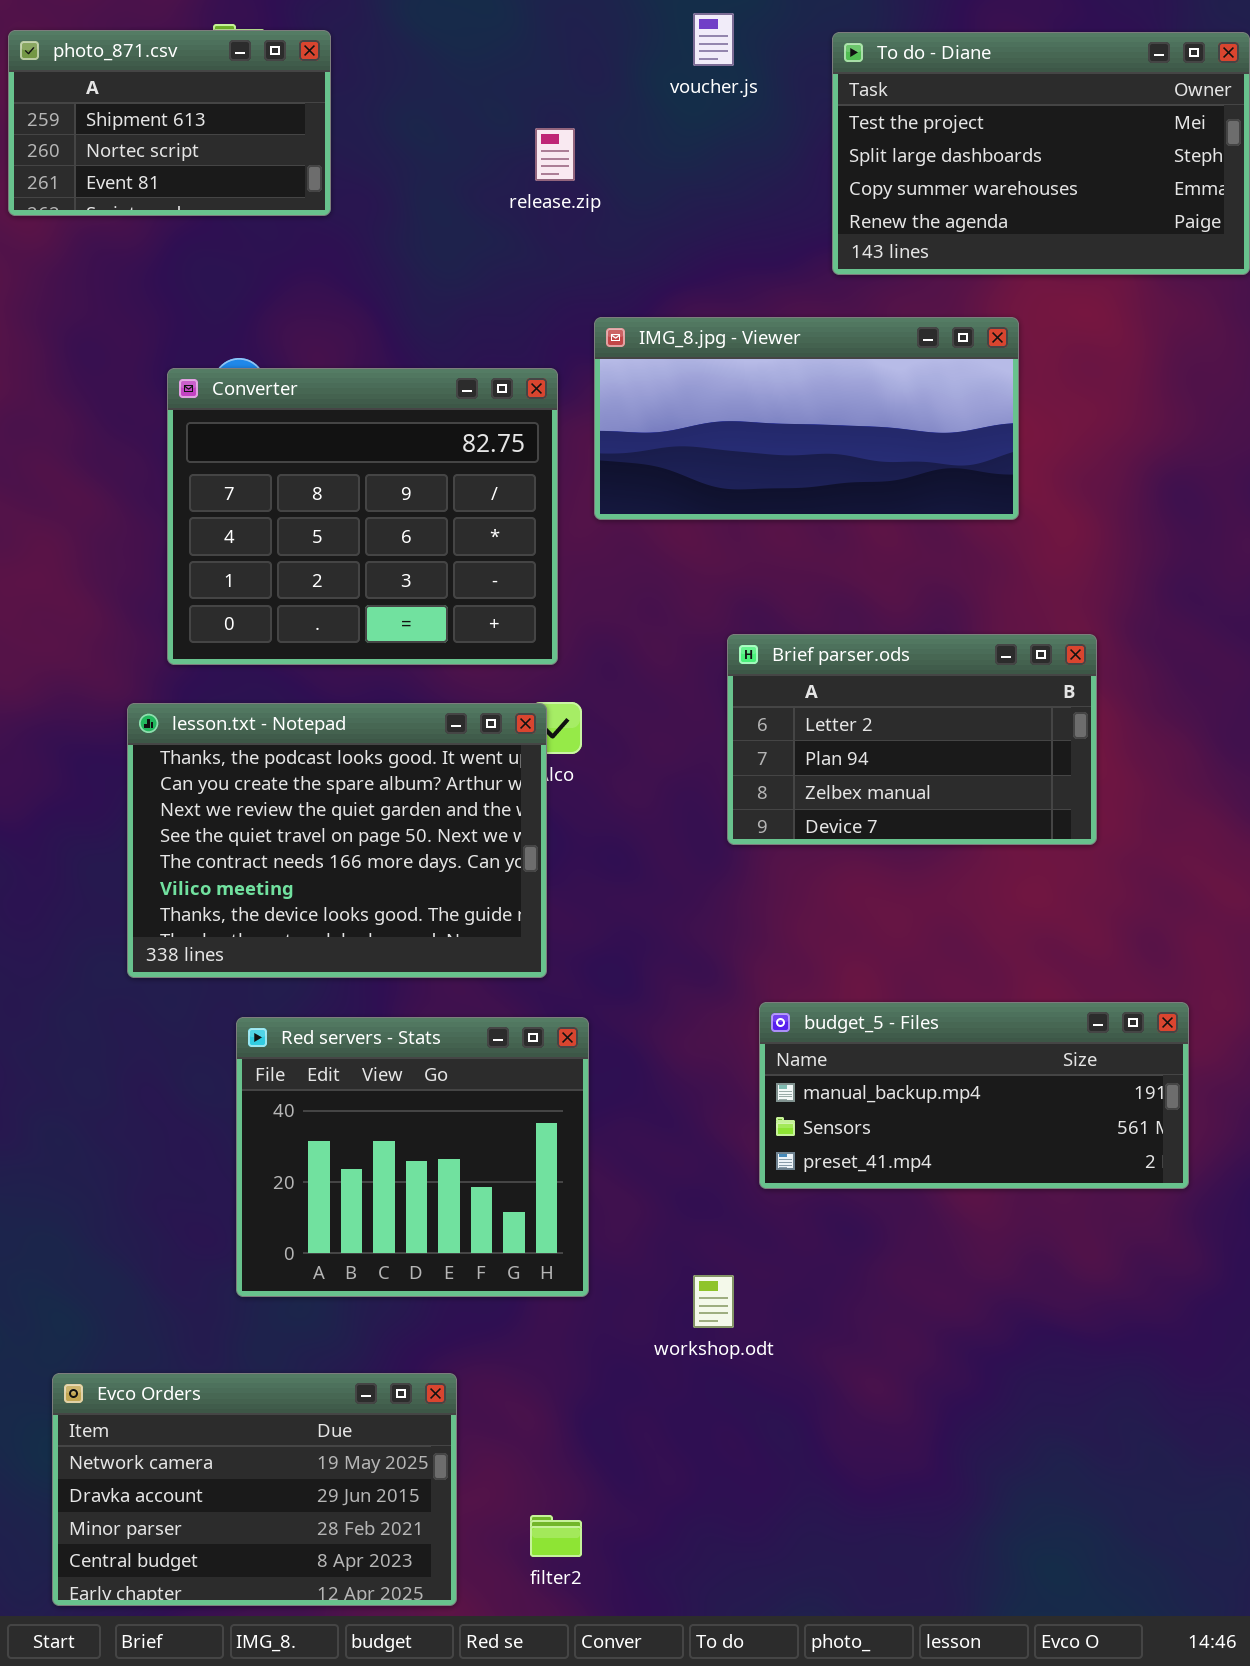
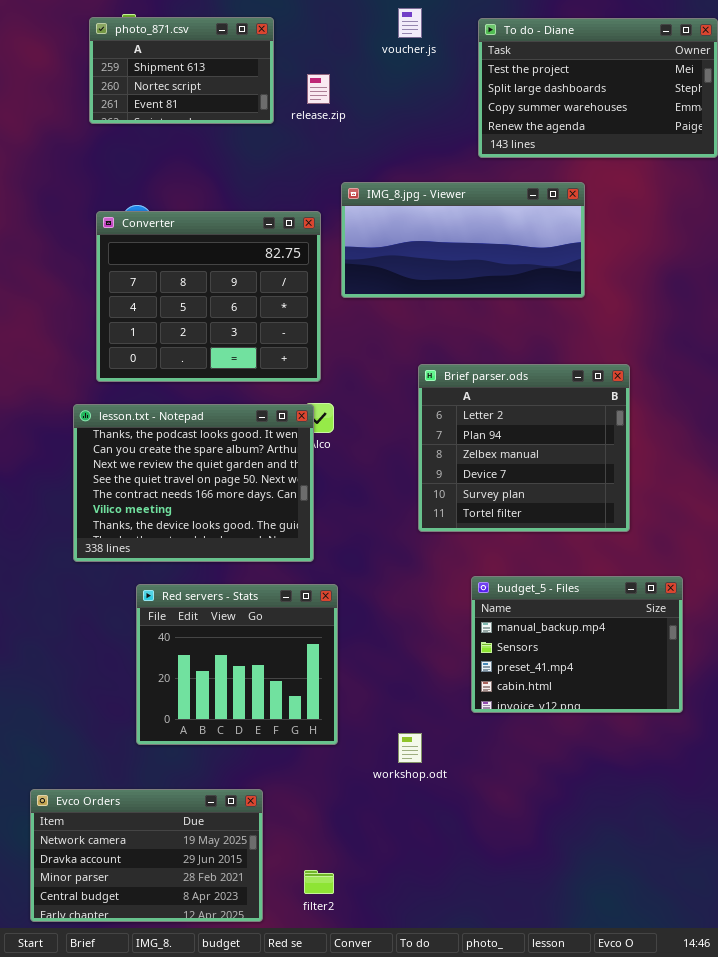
photo_871.csv: [8,30,331,216] -> [89,17,274,124], moved
Brief parser.ods: [727,634,1097,845] -> [418,364,630,532], resized
budget_5 - Files: [759,1002,1189,1189] -> [471,576,683,713], resized

